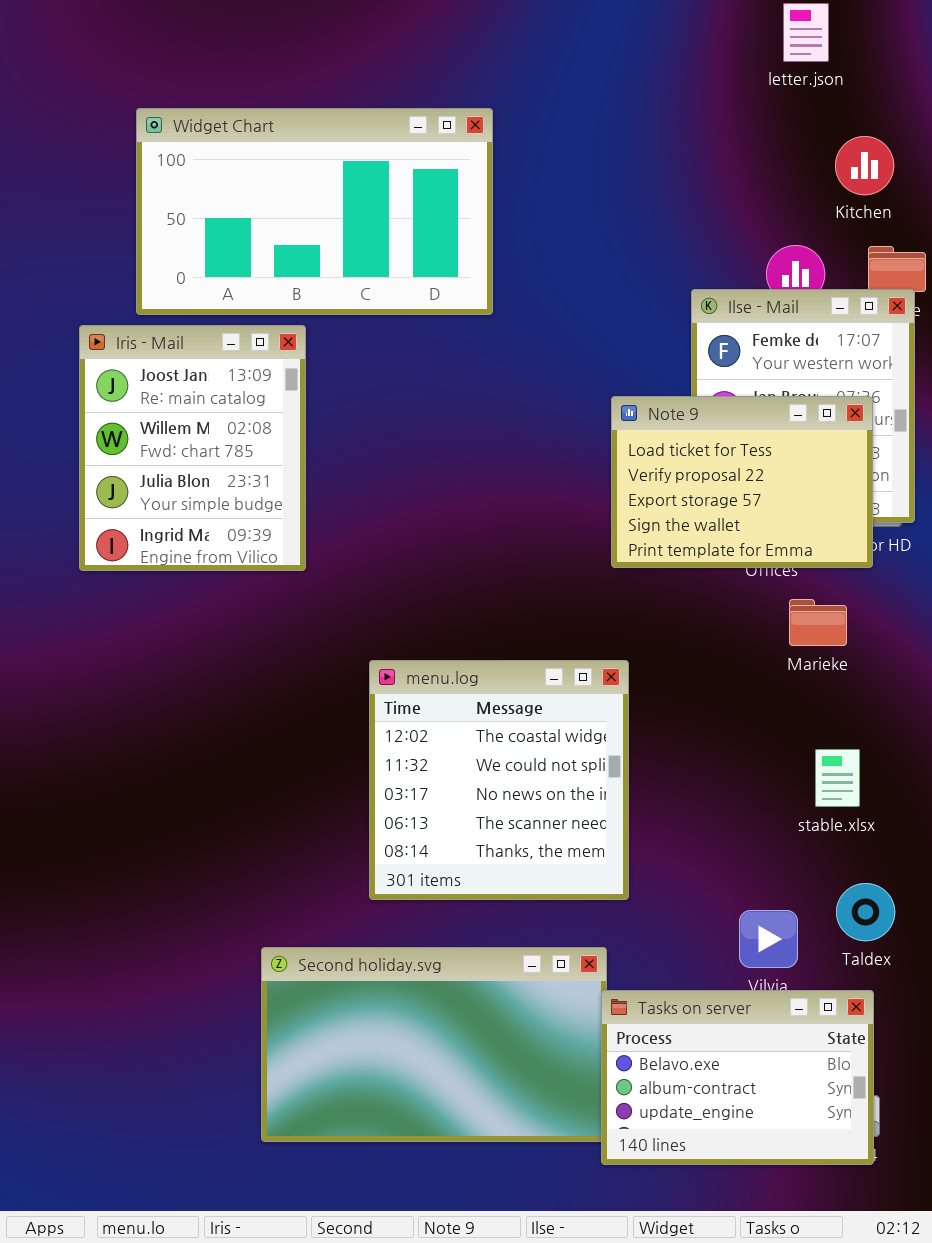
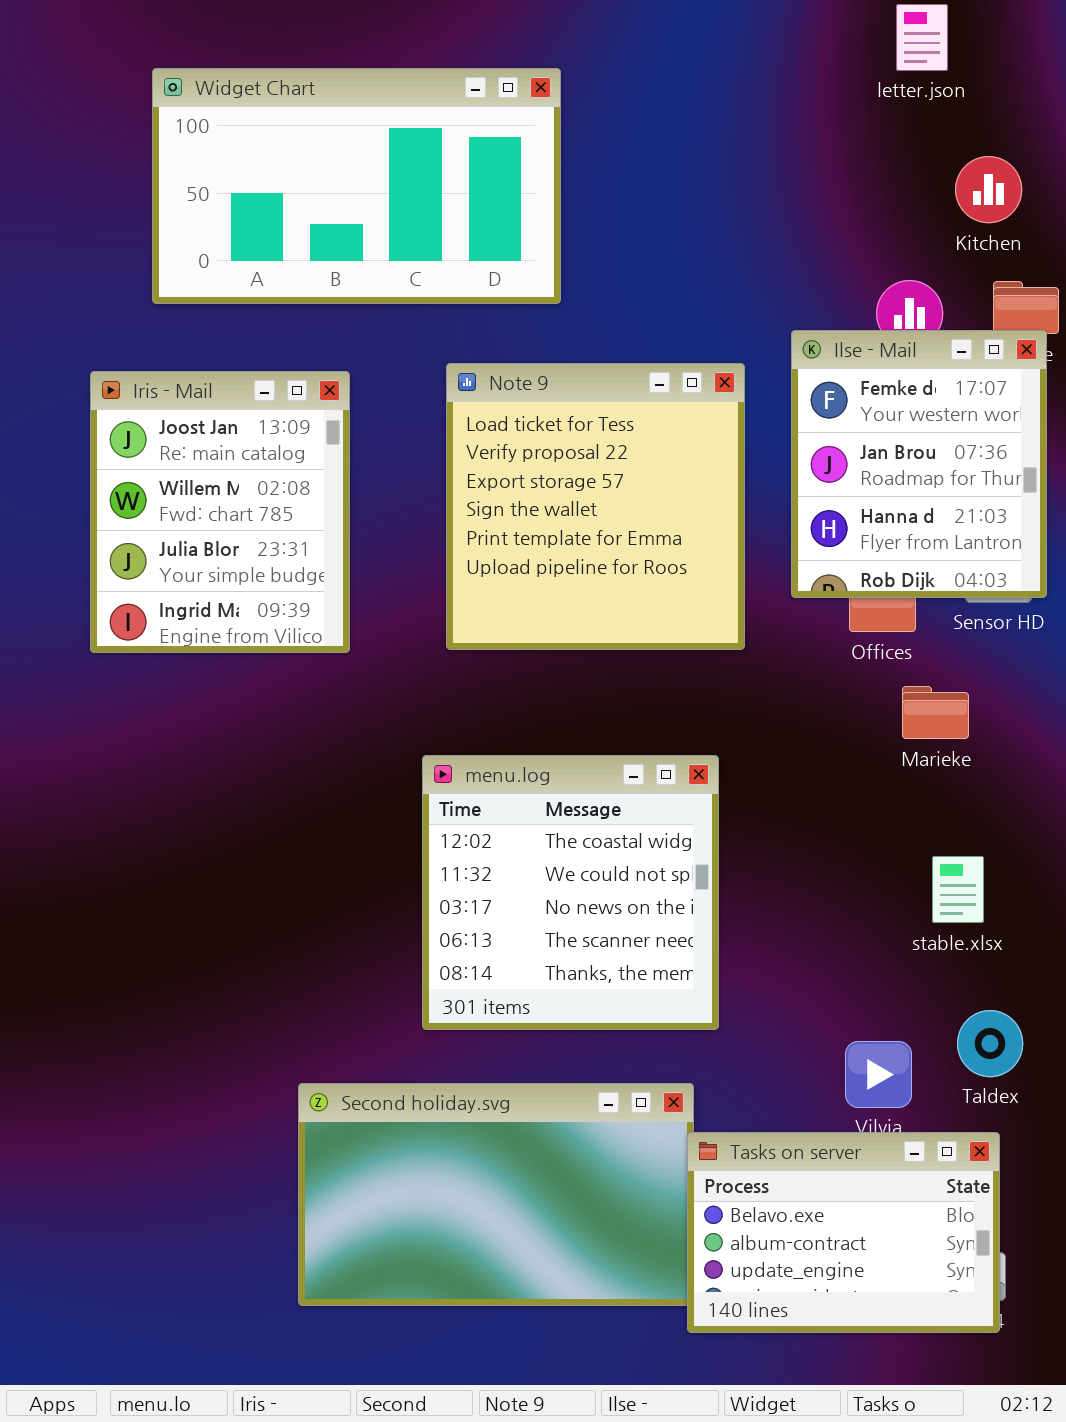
Widget Chart: [136,108,493,315] -> [152,68,561,304], moved
Note 9: [611,396,873,568] -> [446,363,745,650], moved, resized

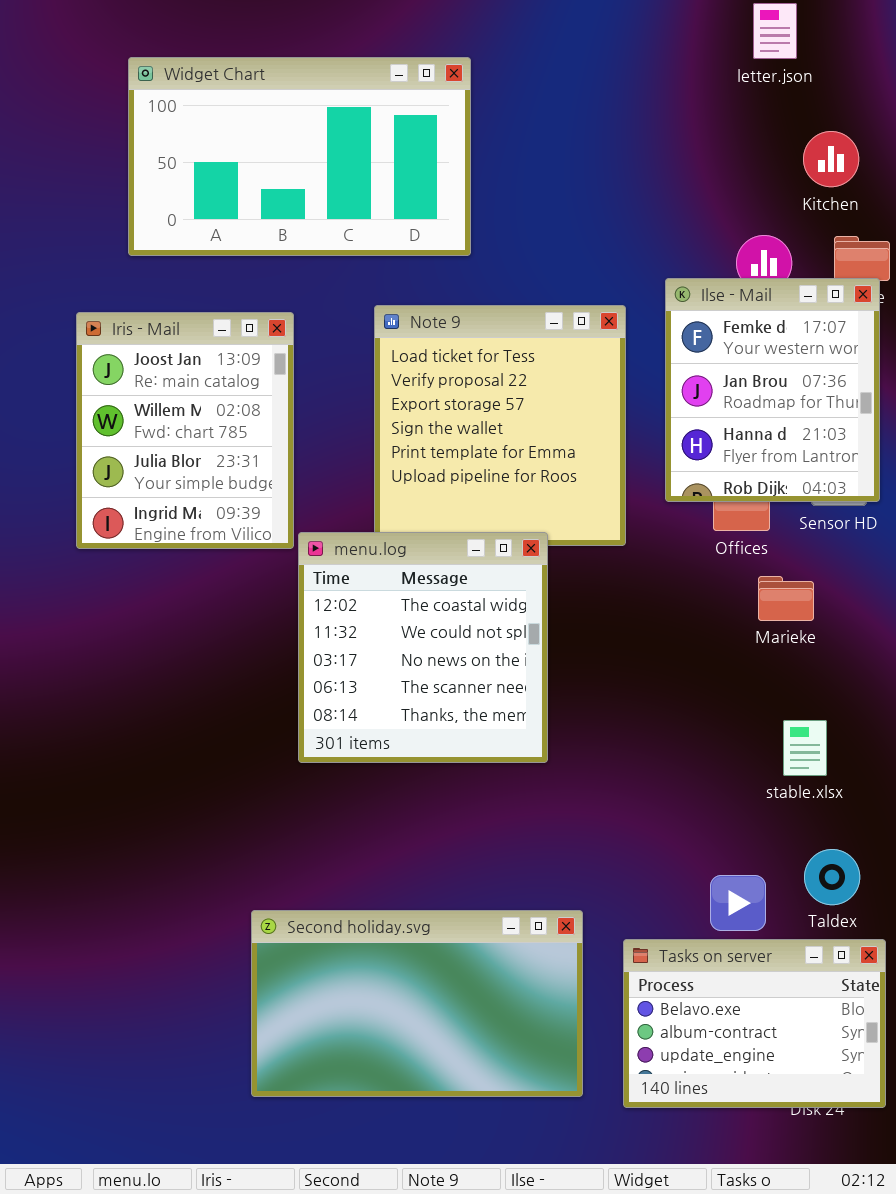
menu.log: [422,755,719,1030] -> [298,532,548,763], moved
Tasks on server: [687,1132,1000,1333] -> [623,939,886,1108], moved

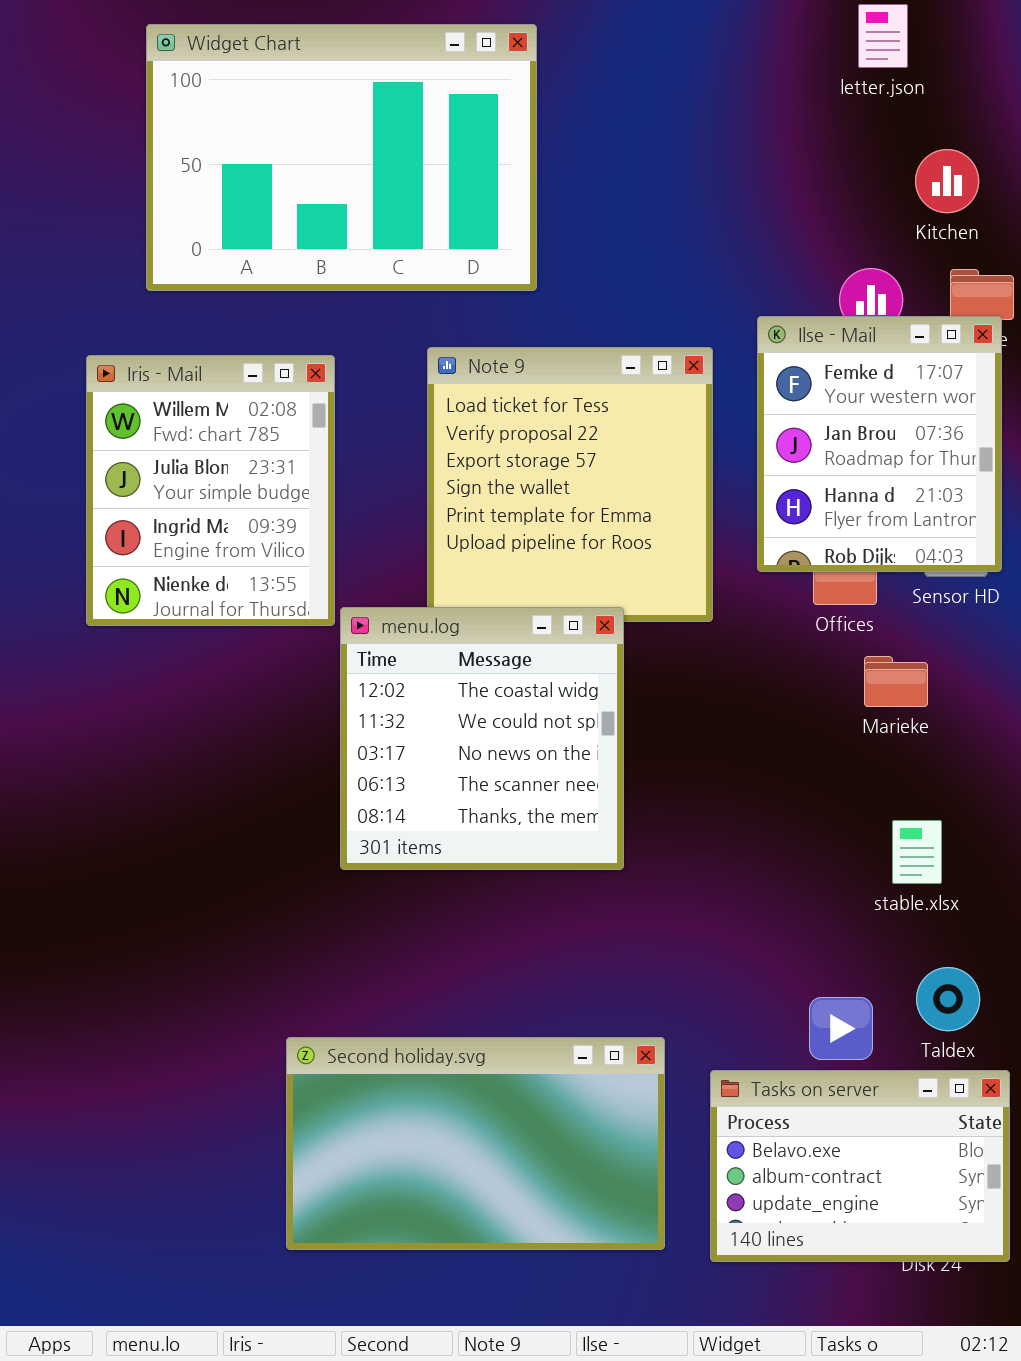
Widget Chart: [128,57,471,256] -> [146,24,537,291], resized
Iris - Mail: [76,312,294,549] -> [86,355,335,626], scrolled down 1 row

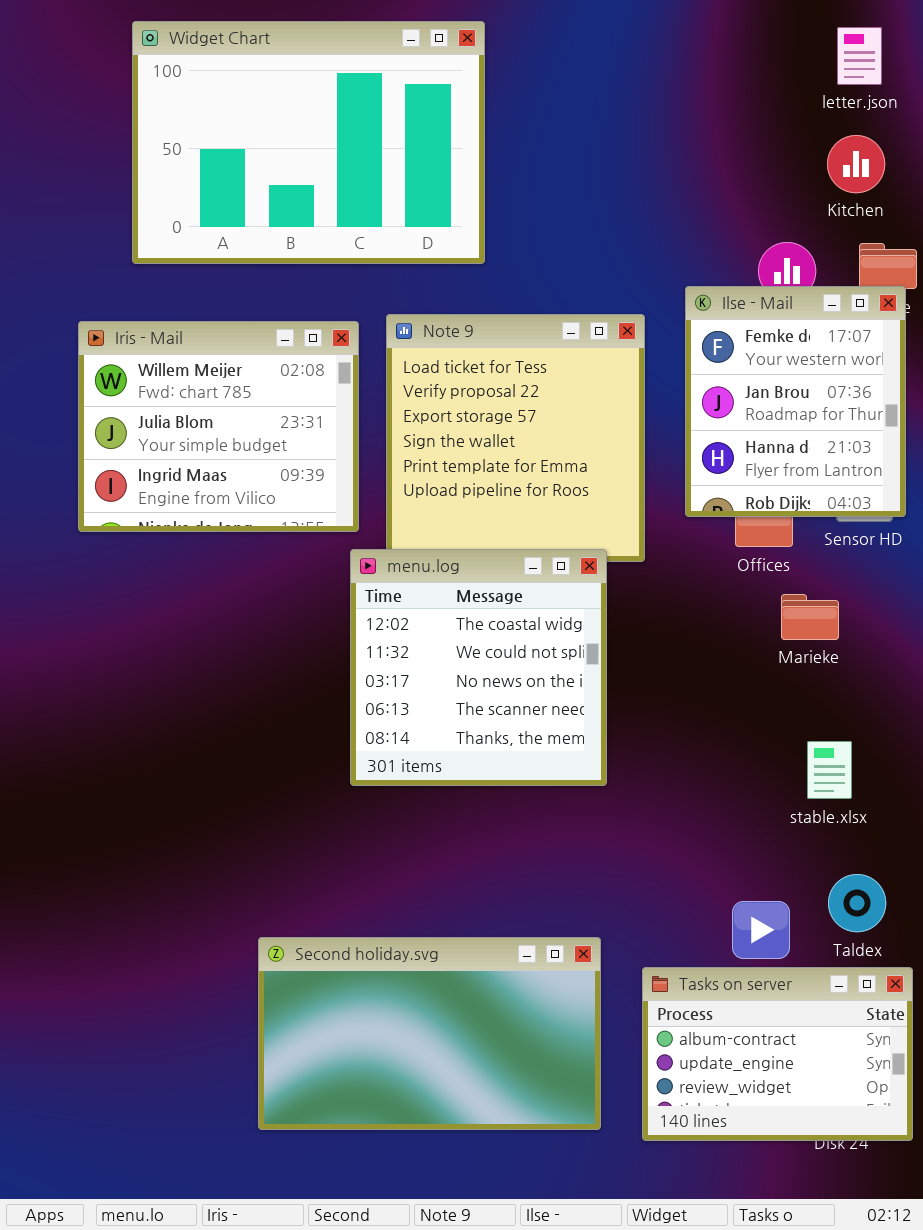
letter.json: [858,4,908,68] -> [837,27,882,85], moved
Iris - Mail: [86,355,335,626] -> [78,321,359,532], resized
menu.log: [340,607,624,870] -> [350,549,607,786], moved
Tasks on server: [710,1070,1010,1262] -> [642,967,913,1141], scrolled down 1 row

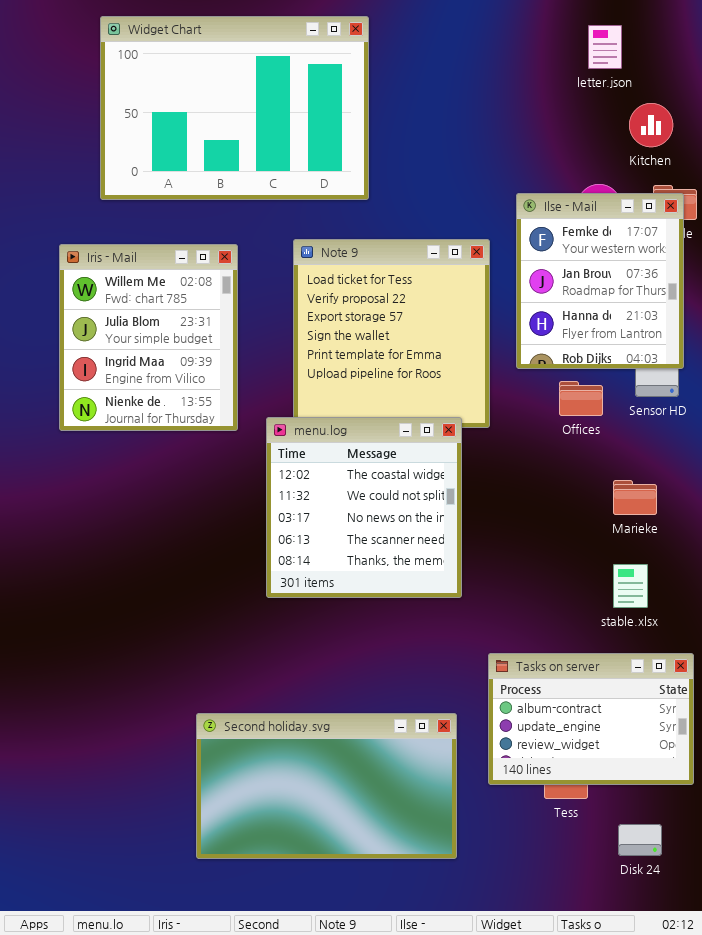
letter.json: [837,27,882,85] -> [588,25,622,69], moved
Ilse - Mail: [685,286,906,517] -> [516,193,684,369], moved
Iris - Mail: [78,321,359,532] -> [59,244,238,431], resized
Marieke: [781,594,839,640] -> [613,480,657,515], moved
Tasks on server: [642,967,913,1141] -> [488,653,694,785], moved

